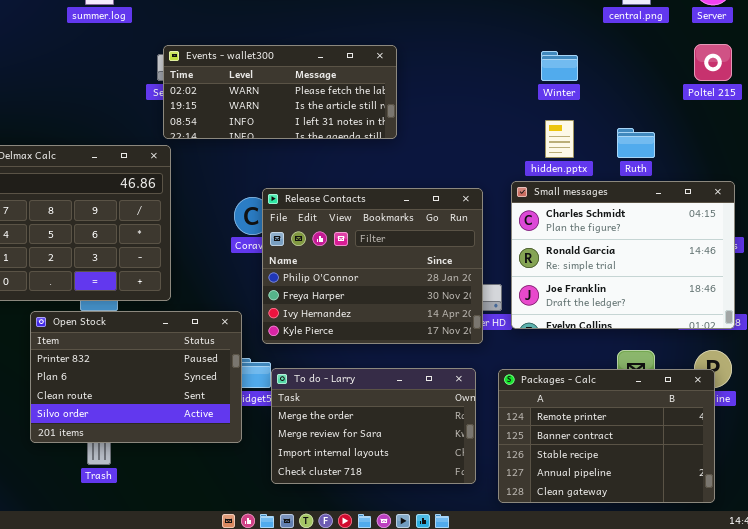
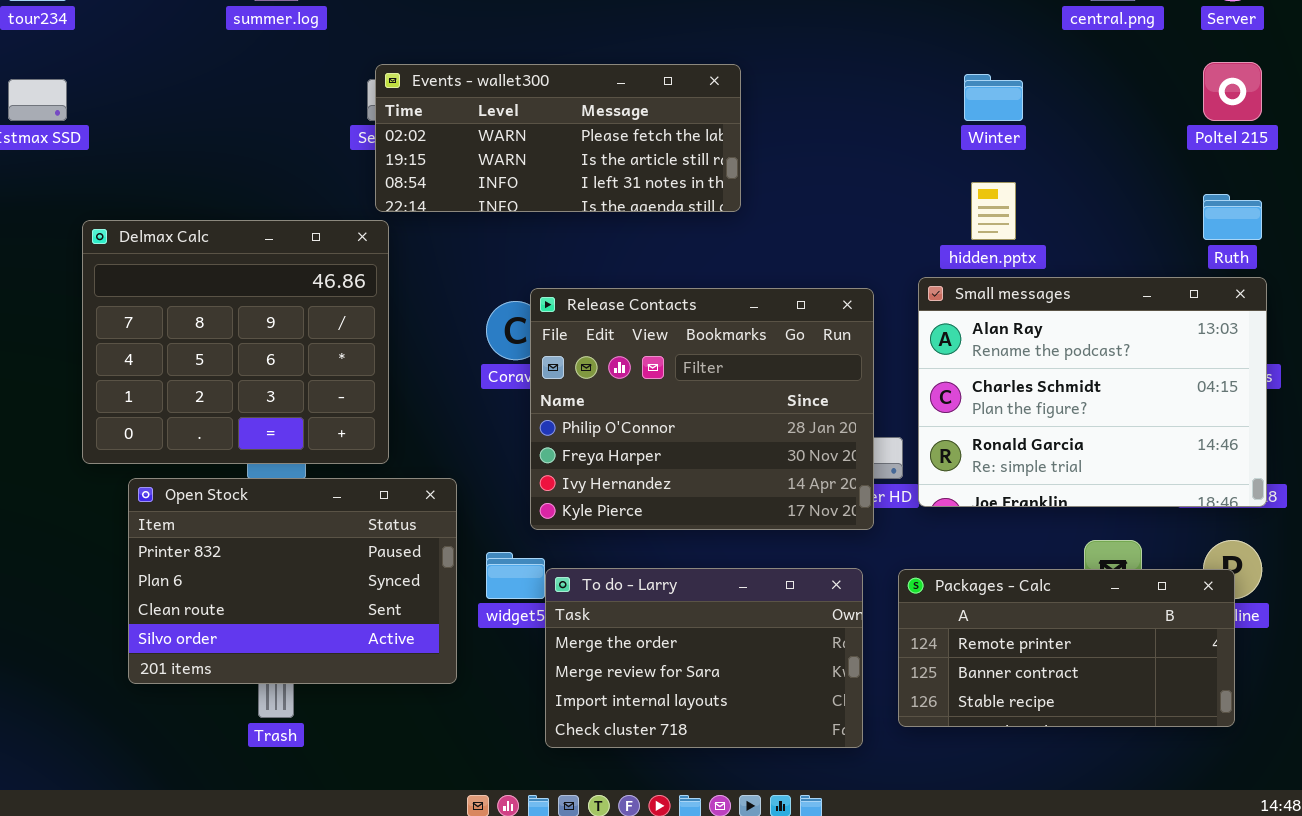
Ruth: [617,128,655,158] -> [1203,194,1262,240], moved
Small messages: [511,181,735,329] -> [918,277,1267,507], scrolled up 1 row
Open Stock: [30,311,242,443] -> [128,478,457,684], moved
Packages - Calc: [498,369,715,503] -> [898,569,1235,727], resized

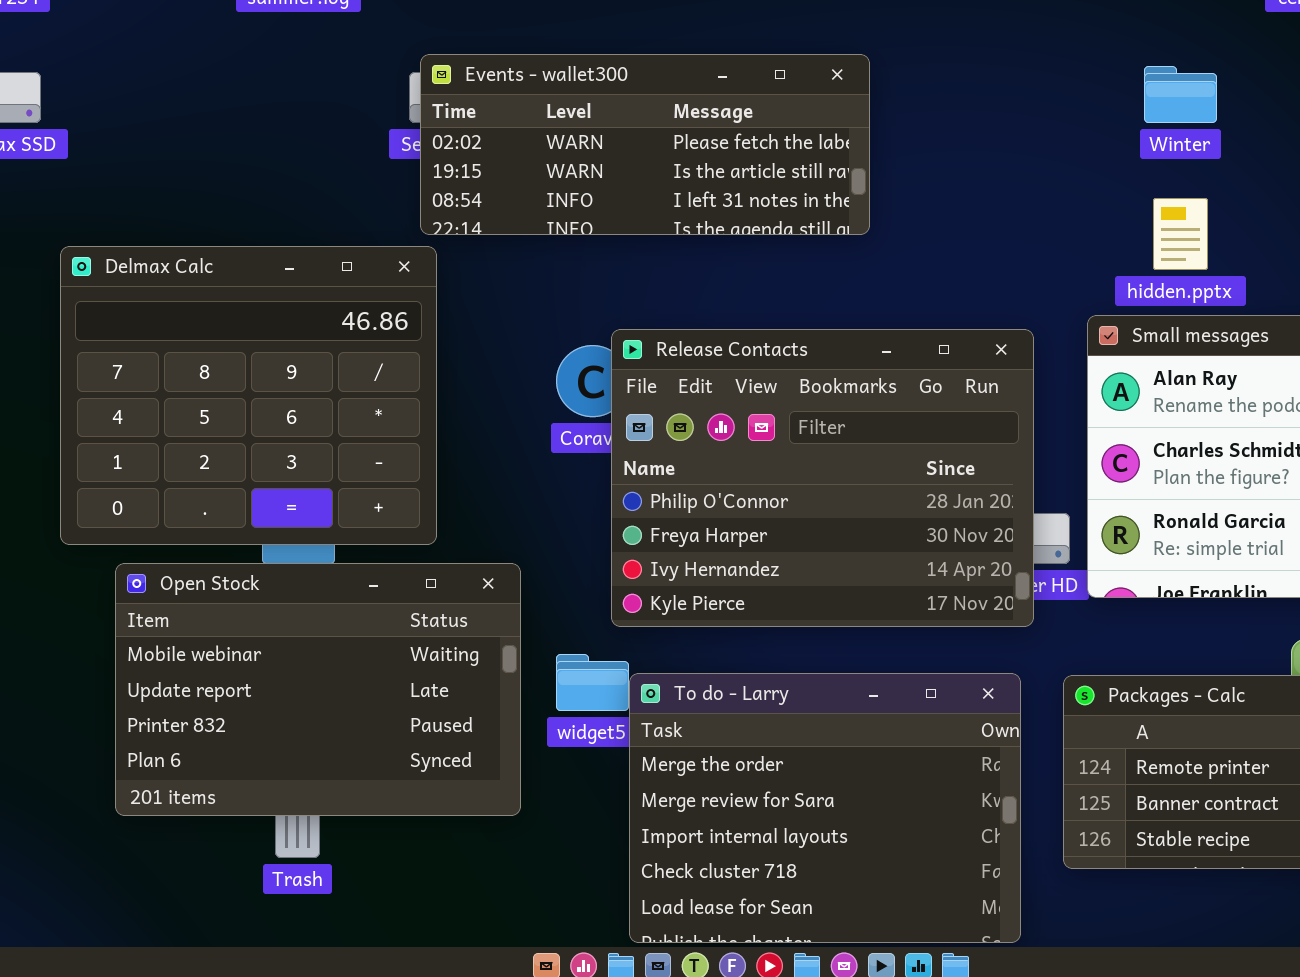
Open Stock: [128,478,457,684] -> [115,563,521,816], scrolled up 2 rows
To do - Larry: [545,568,863,748] -> [629,673,1021,943], resized

